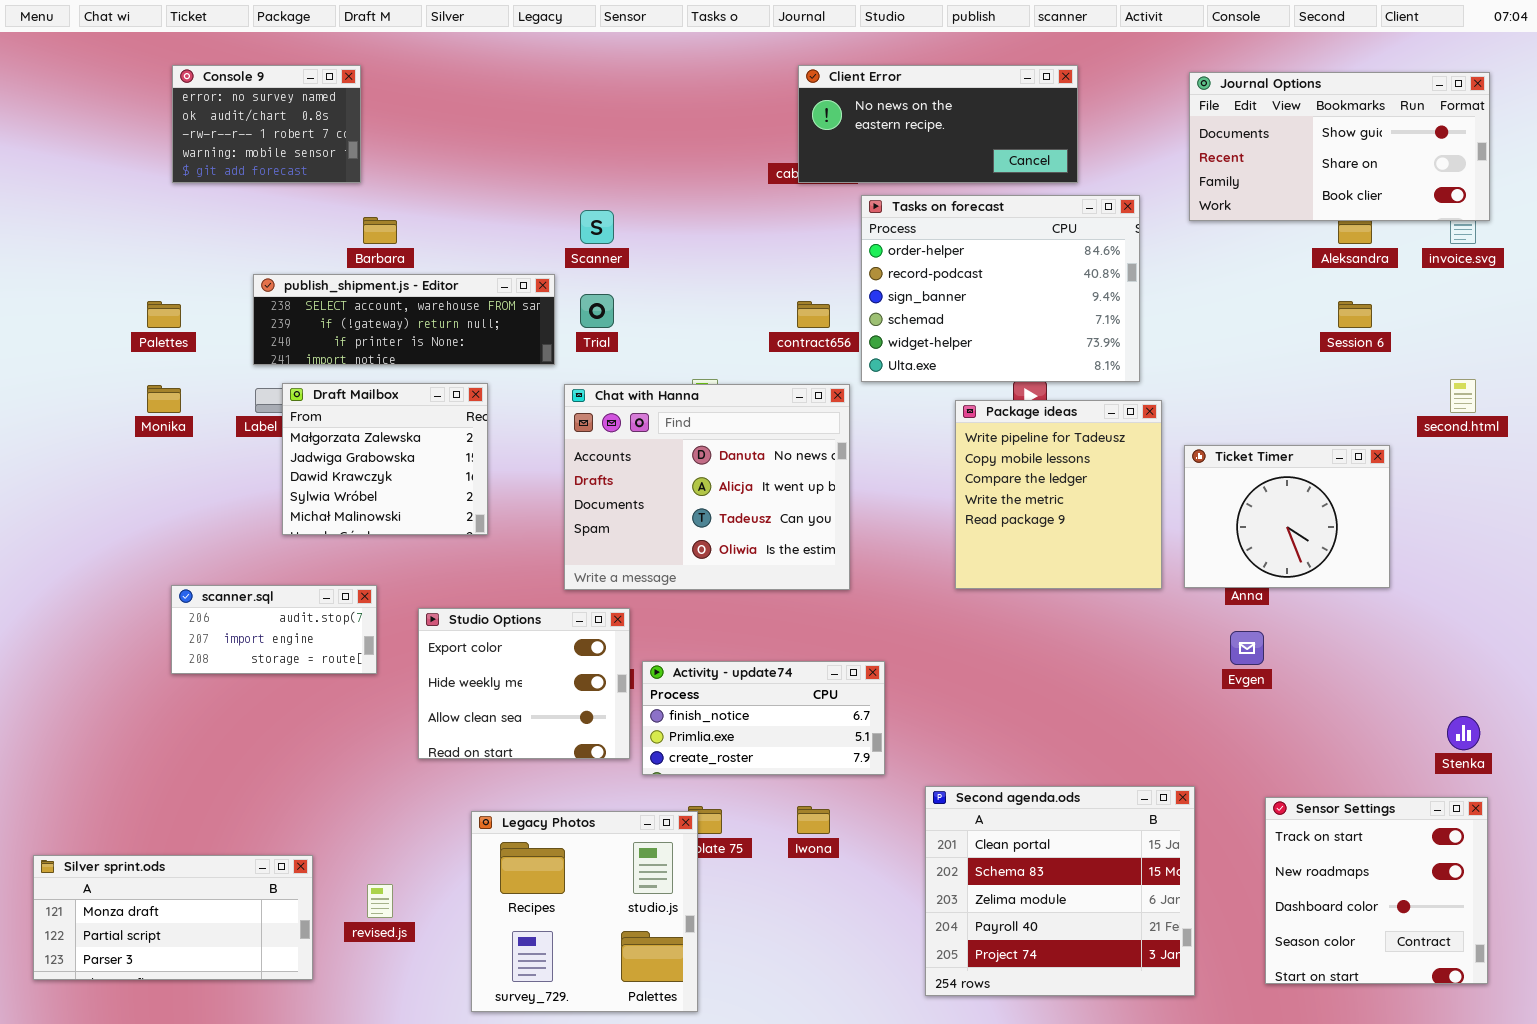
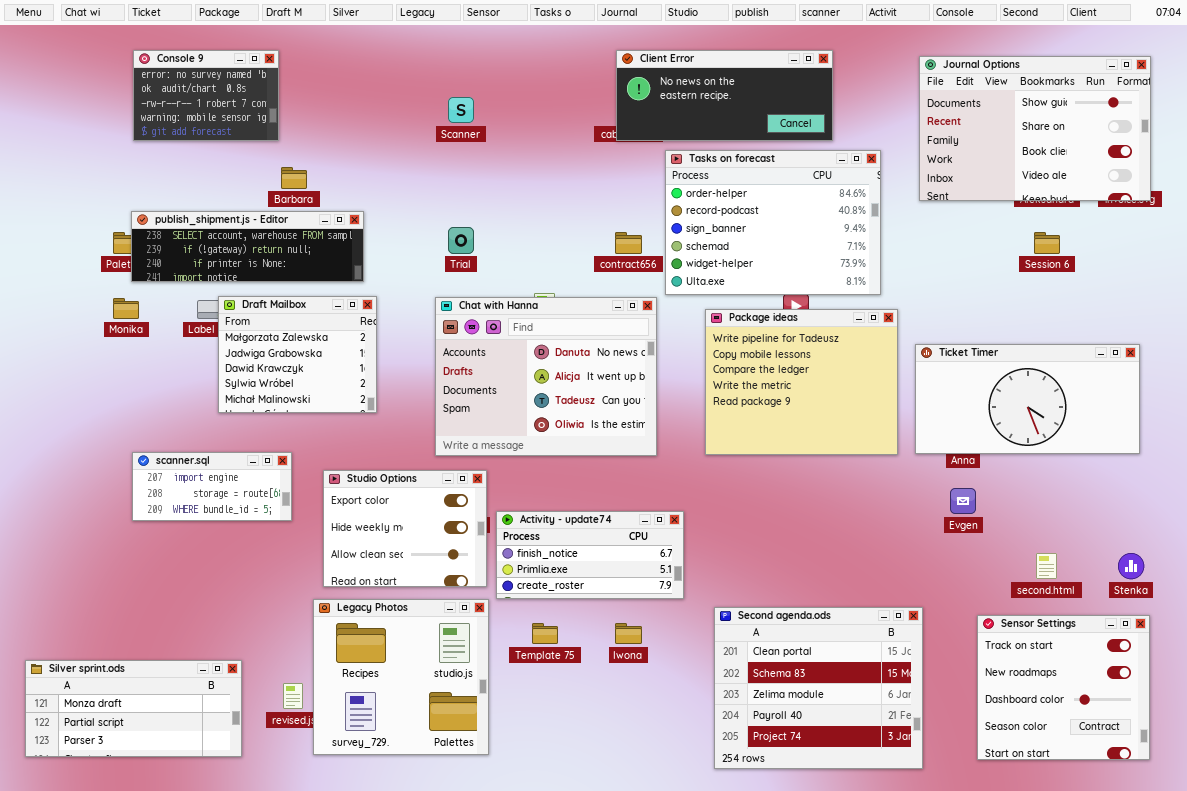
Journal Options: [1189,72,1490,221] -> [919,56,1151,201], resized
Scanner: [580,210,614,244] -> [448,97,474,123], moved
publish_shipment.js - Editor: [253,274,555,365] -> [131,211,364,282], moved
second.html: [1450,379,1476,413] -> [1036,553,1057,579], moved
Package ideas: [955,400,1162,589] -> [705,309,898,455], resized
Ticket Timer: [1184,445,1390,588] -> [915,344,1140,454], resized
scanner.sql: [171,585,377,674] -> [132,452,292,521], scrolled down 1 row
Legacy Photos: [471,811,698,1012] -> [313,599,489,755], moved

